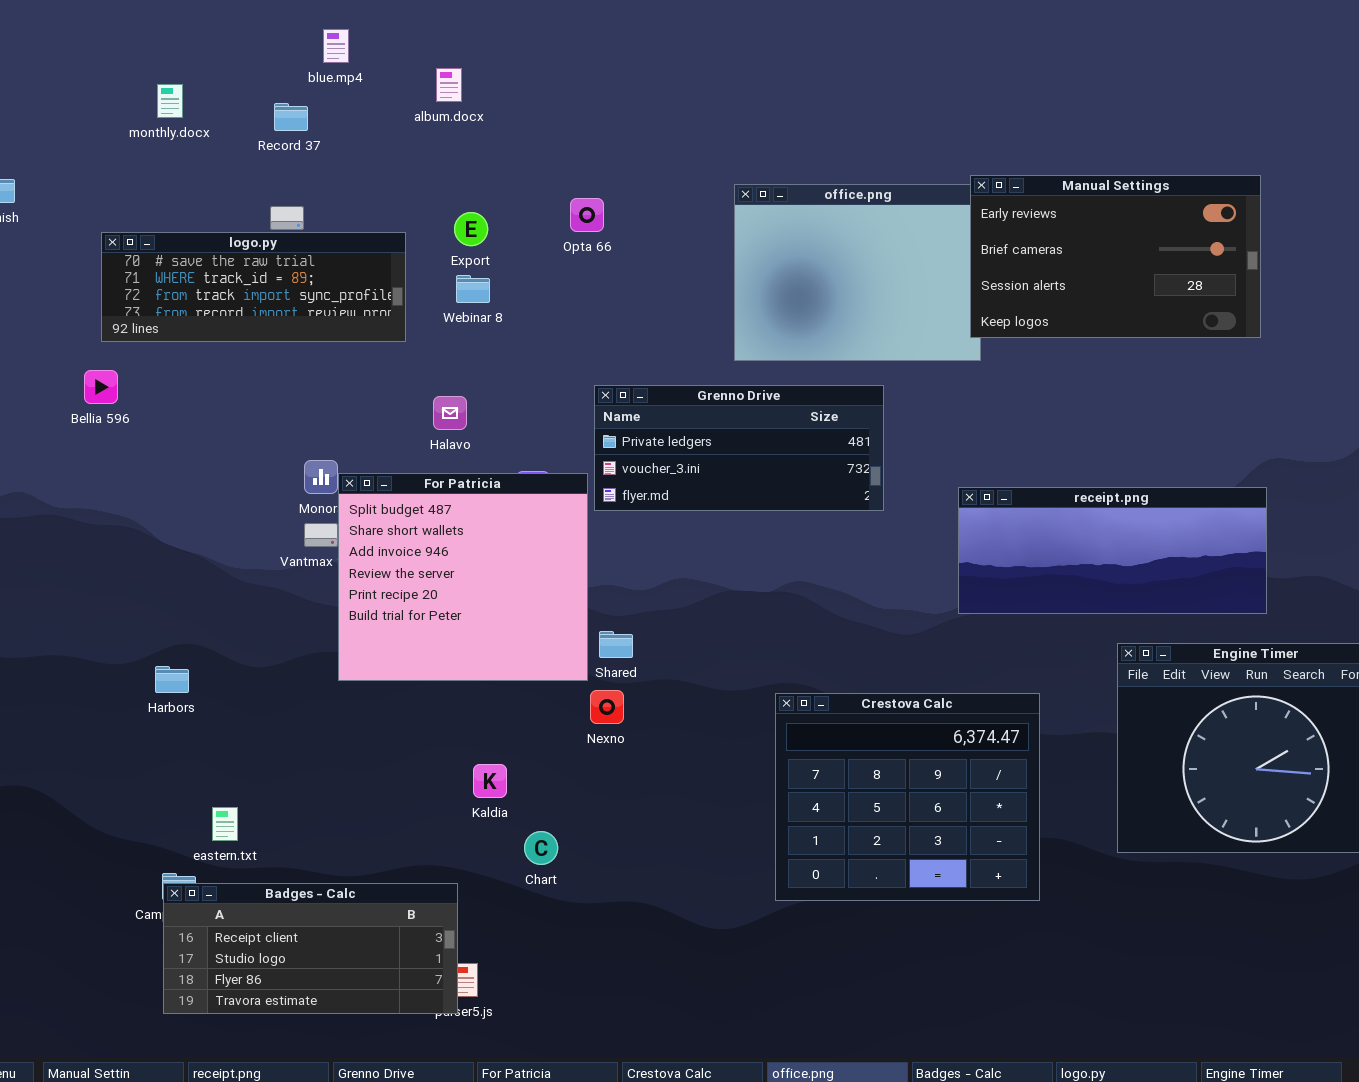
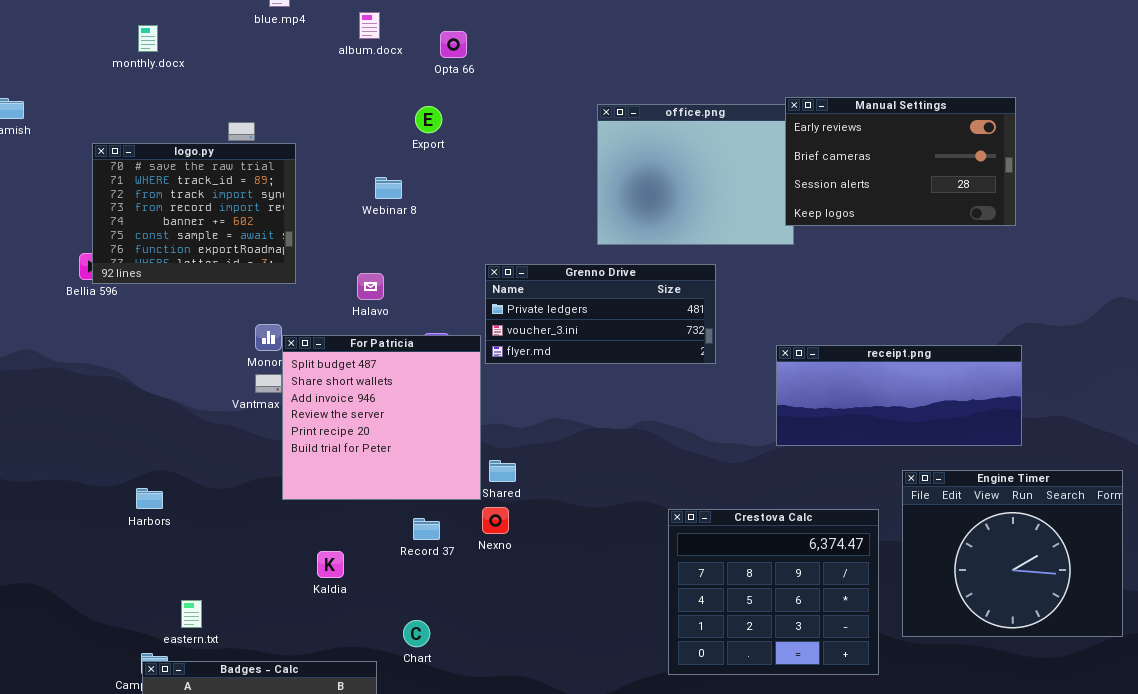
Record 37: [274,103,308,131] -> [413,518,440,540], moved
Opta 66: [570,198,604,232] -> [440,31,467,58], moved
Export: [454,212,488,246] -> [415,106,442,133], moved
logo.py: [101,232,406,342] -> [92,143,296,284], resized
Crestova Calc: [775,693,1040,901] -> [668,509,879,675], moved
Kaldia: [473,764,507,798] -> [317,551,344,578], moved
Chart: [524,831,558,865] -> [403,620,430,647], moved

